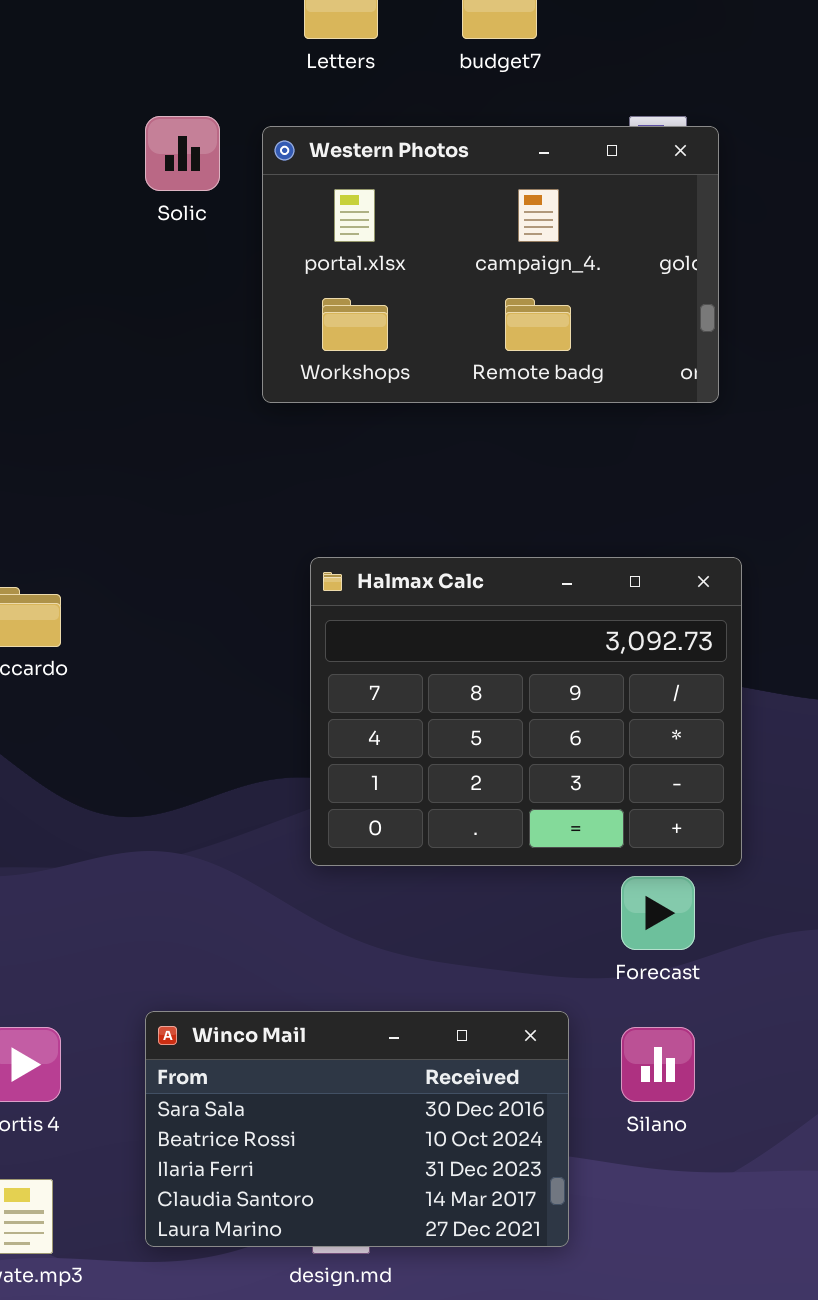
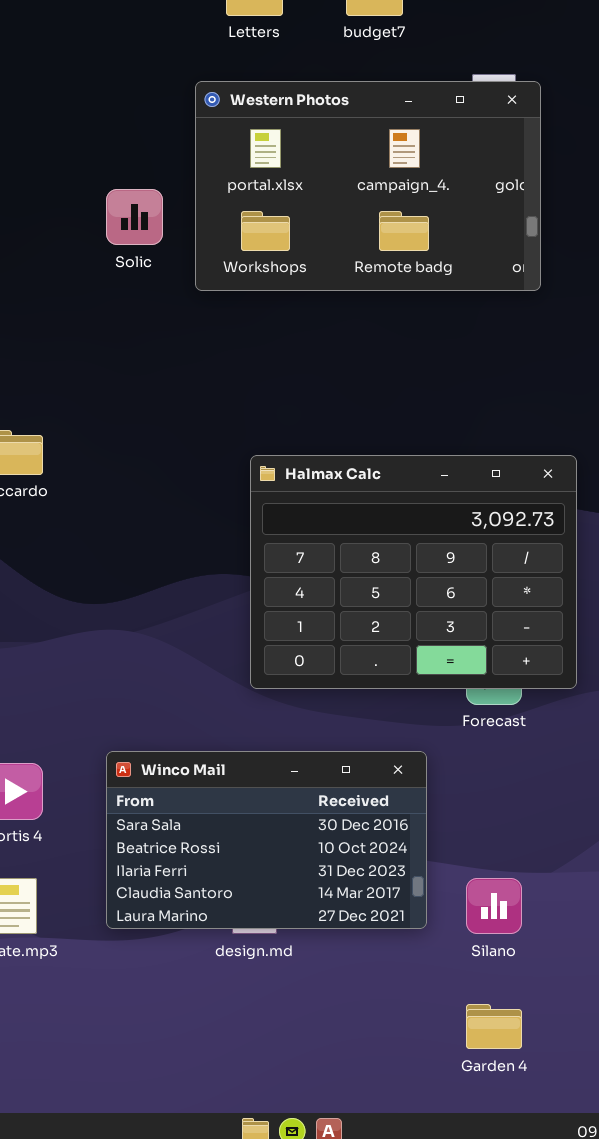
Solic: [145,116,220,191] -> [106,189,163,245], moved
Halmax Calc: [310,557,742,866] -> [250,455,577,689], moved
Silano: [621,1027,695,1102] -> [466,878,522,934], moved

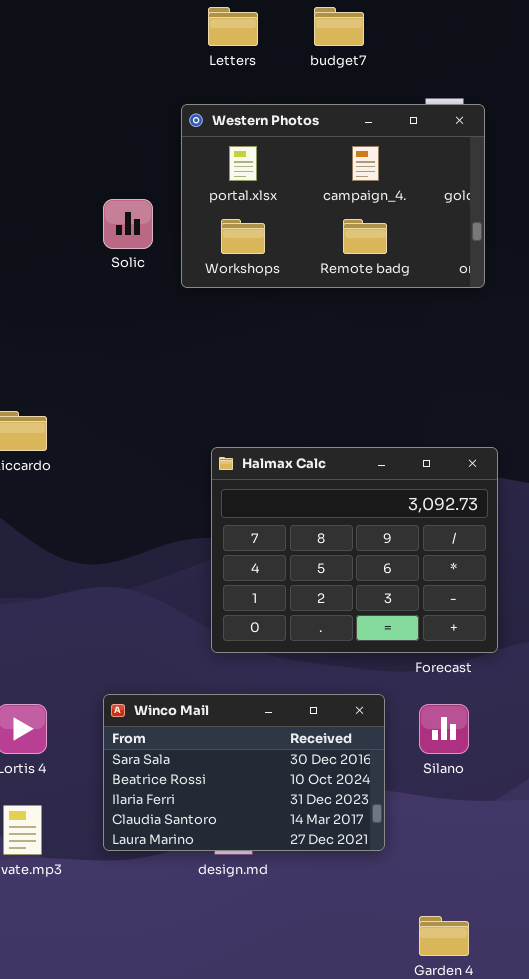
Halmax Calc: [250,455,577,689] -> [211,447,498,653], moved
Silano: [466,878,522,934] -> [419,704,469,754], moved

